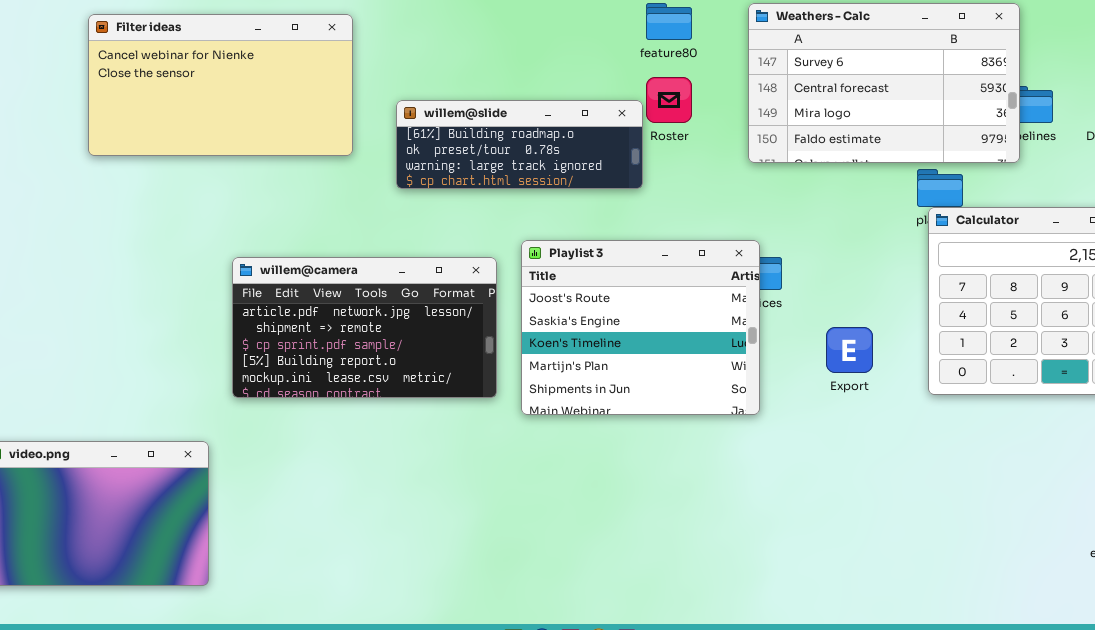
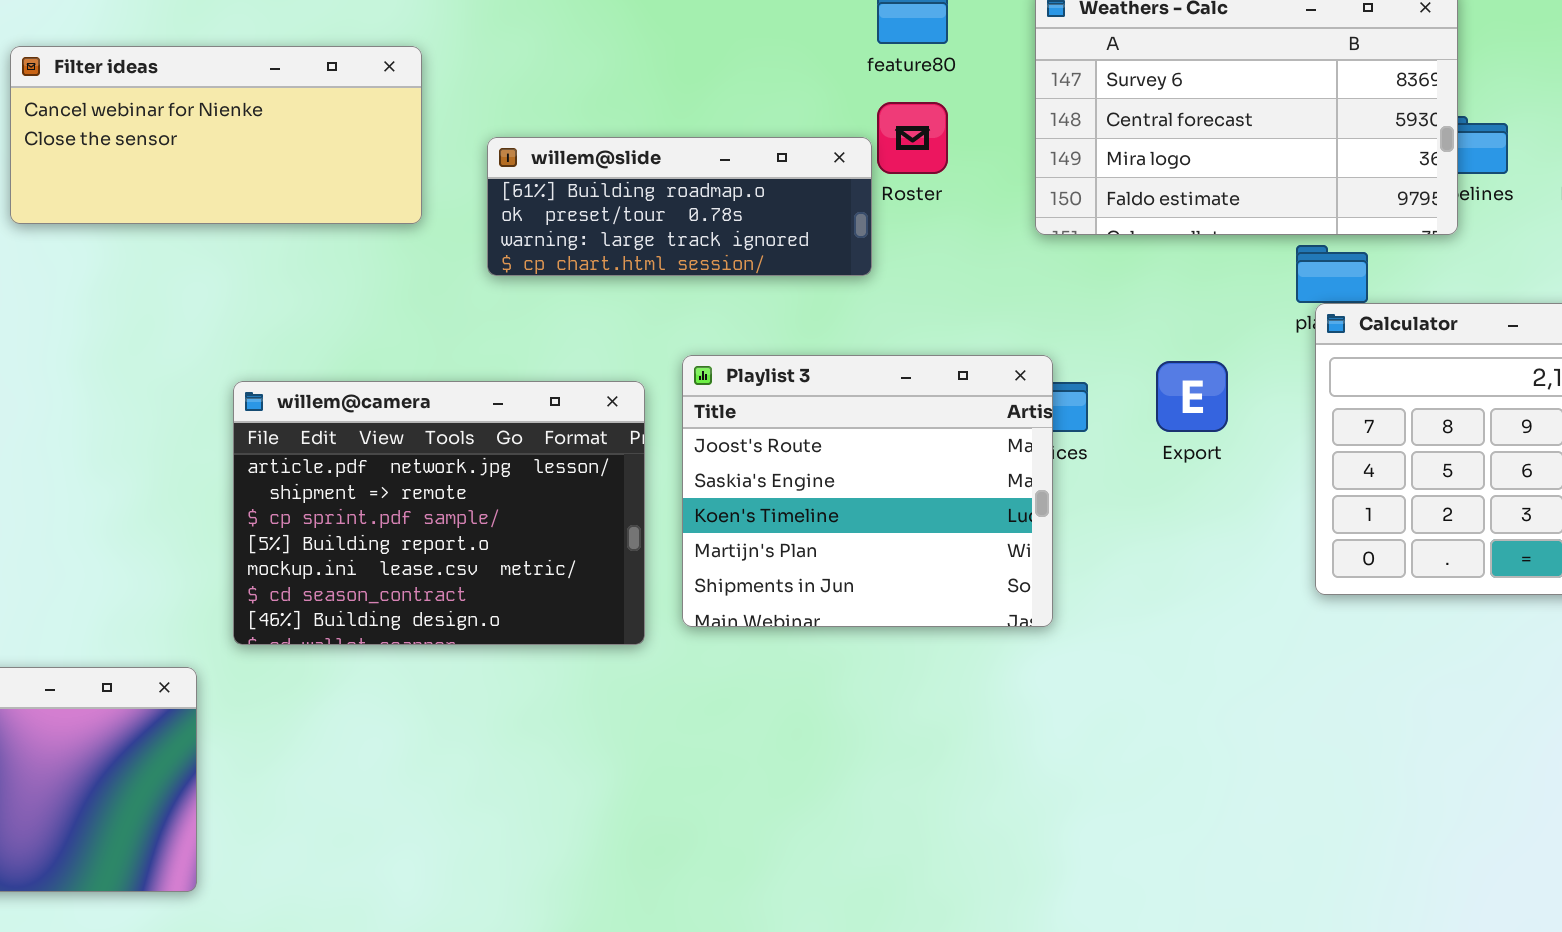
Filter ideas: [88,14,353,156] -> [10,46,422,224], resized
willem@camera: [232,257,497,398] -> [233,381,645,645], resized
Export: [826,327,873,373] -> [1156,361,1228,432], moved

